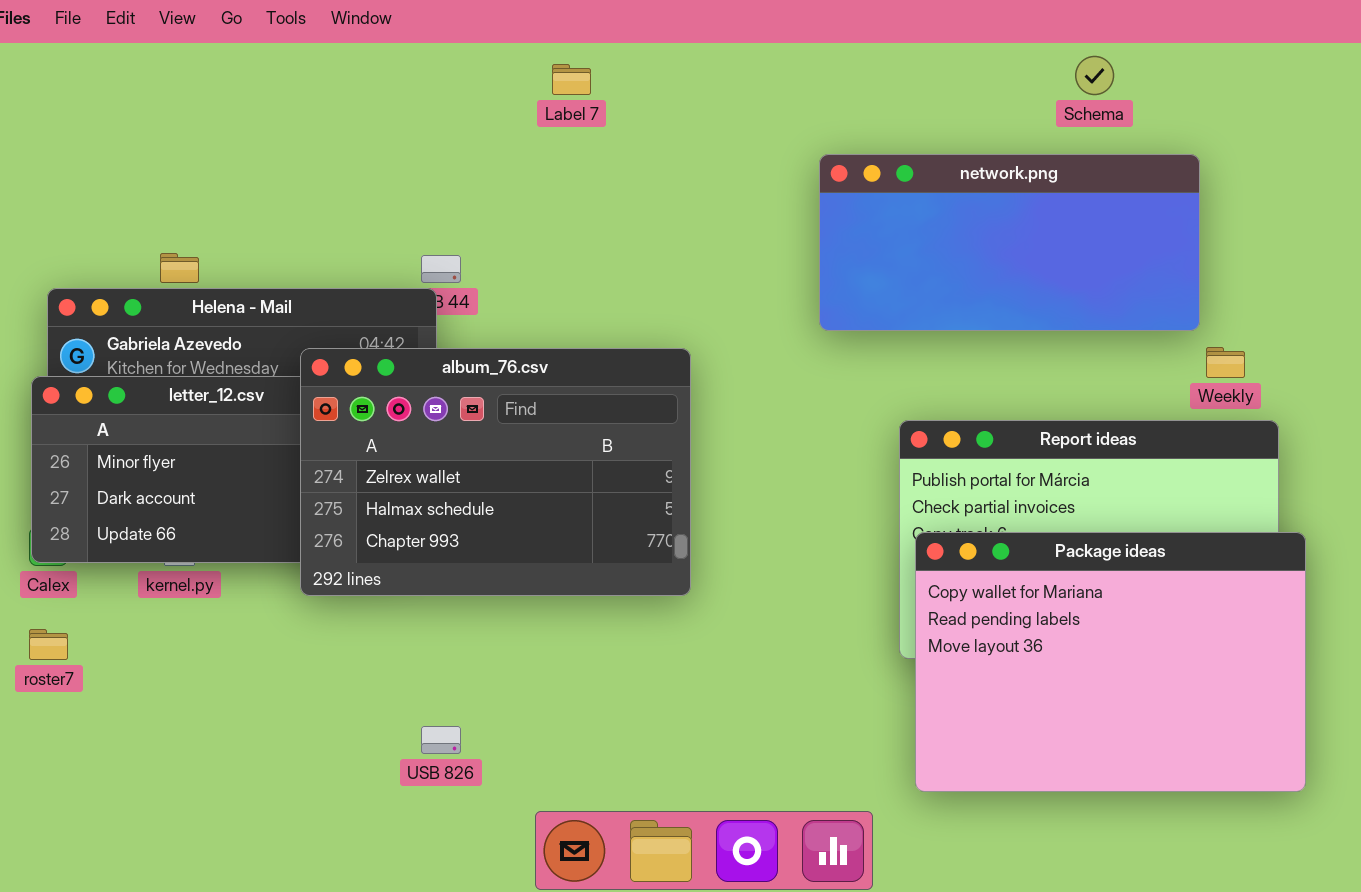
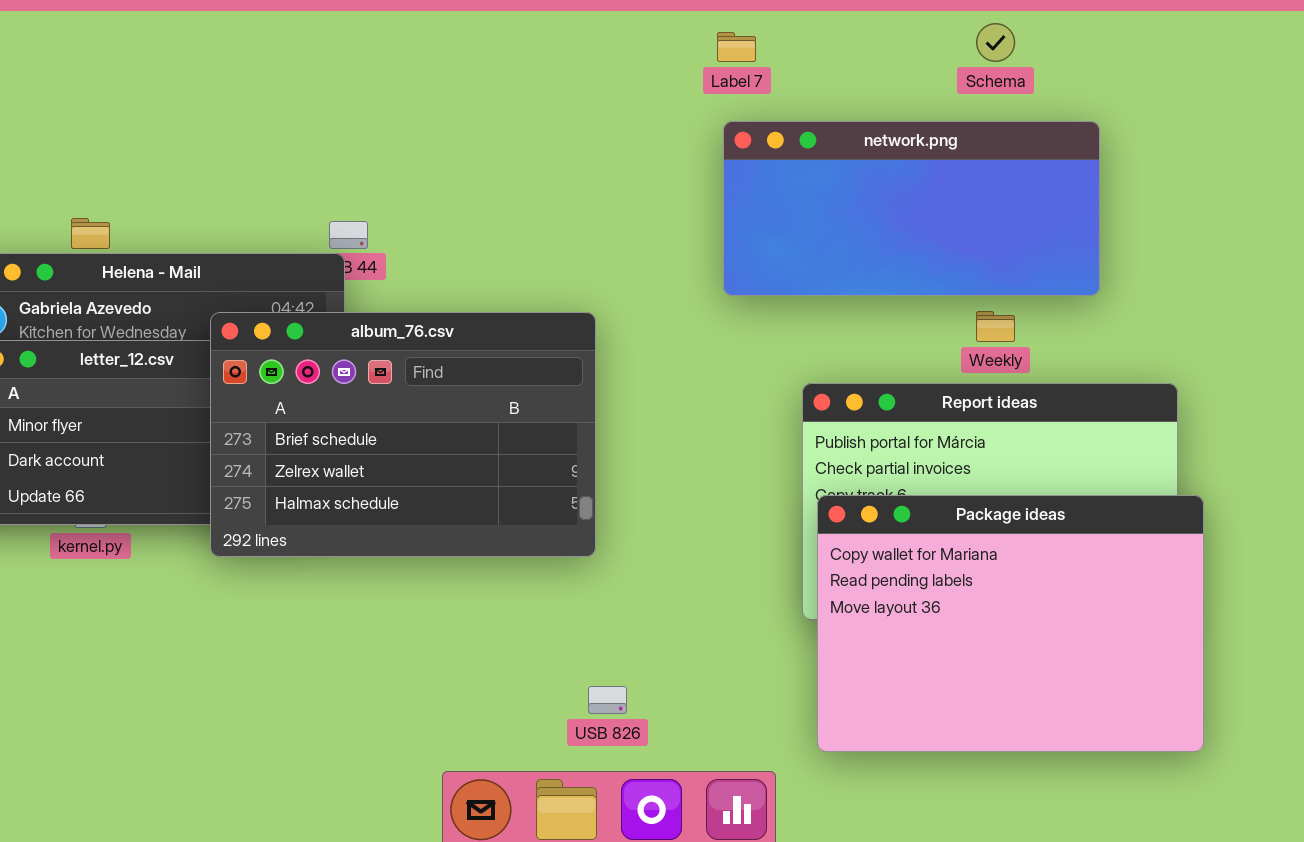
Label 7: [552,64,591,95] -> [717,32,756,62], moved
Weekly: [1206,347,1245,378] -> [976,311,1015,342], moved
album_76.csv: [300,348,691,596] -> [210,312,596,557], scrolled up 1 row
USB 826: [421,726,461,754] -> [588,686,627,714], moved

